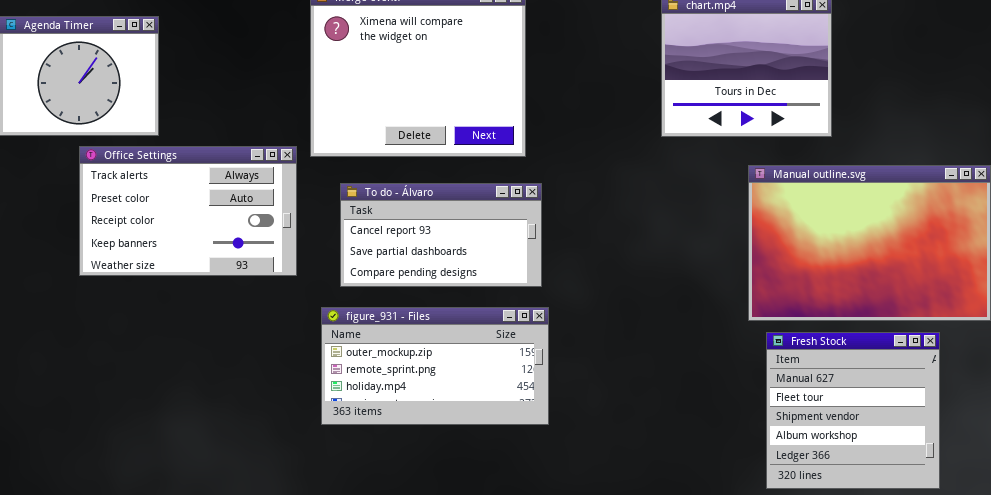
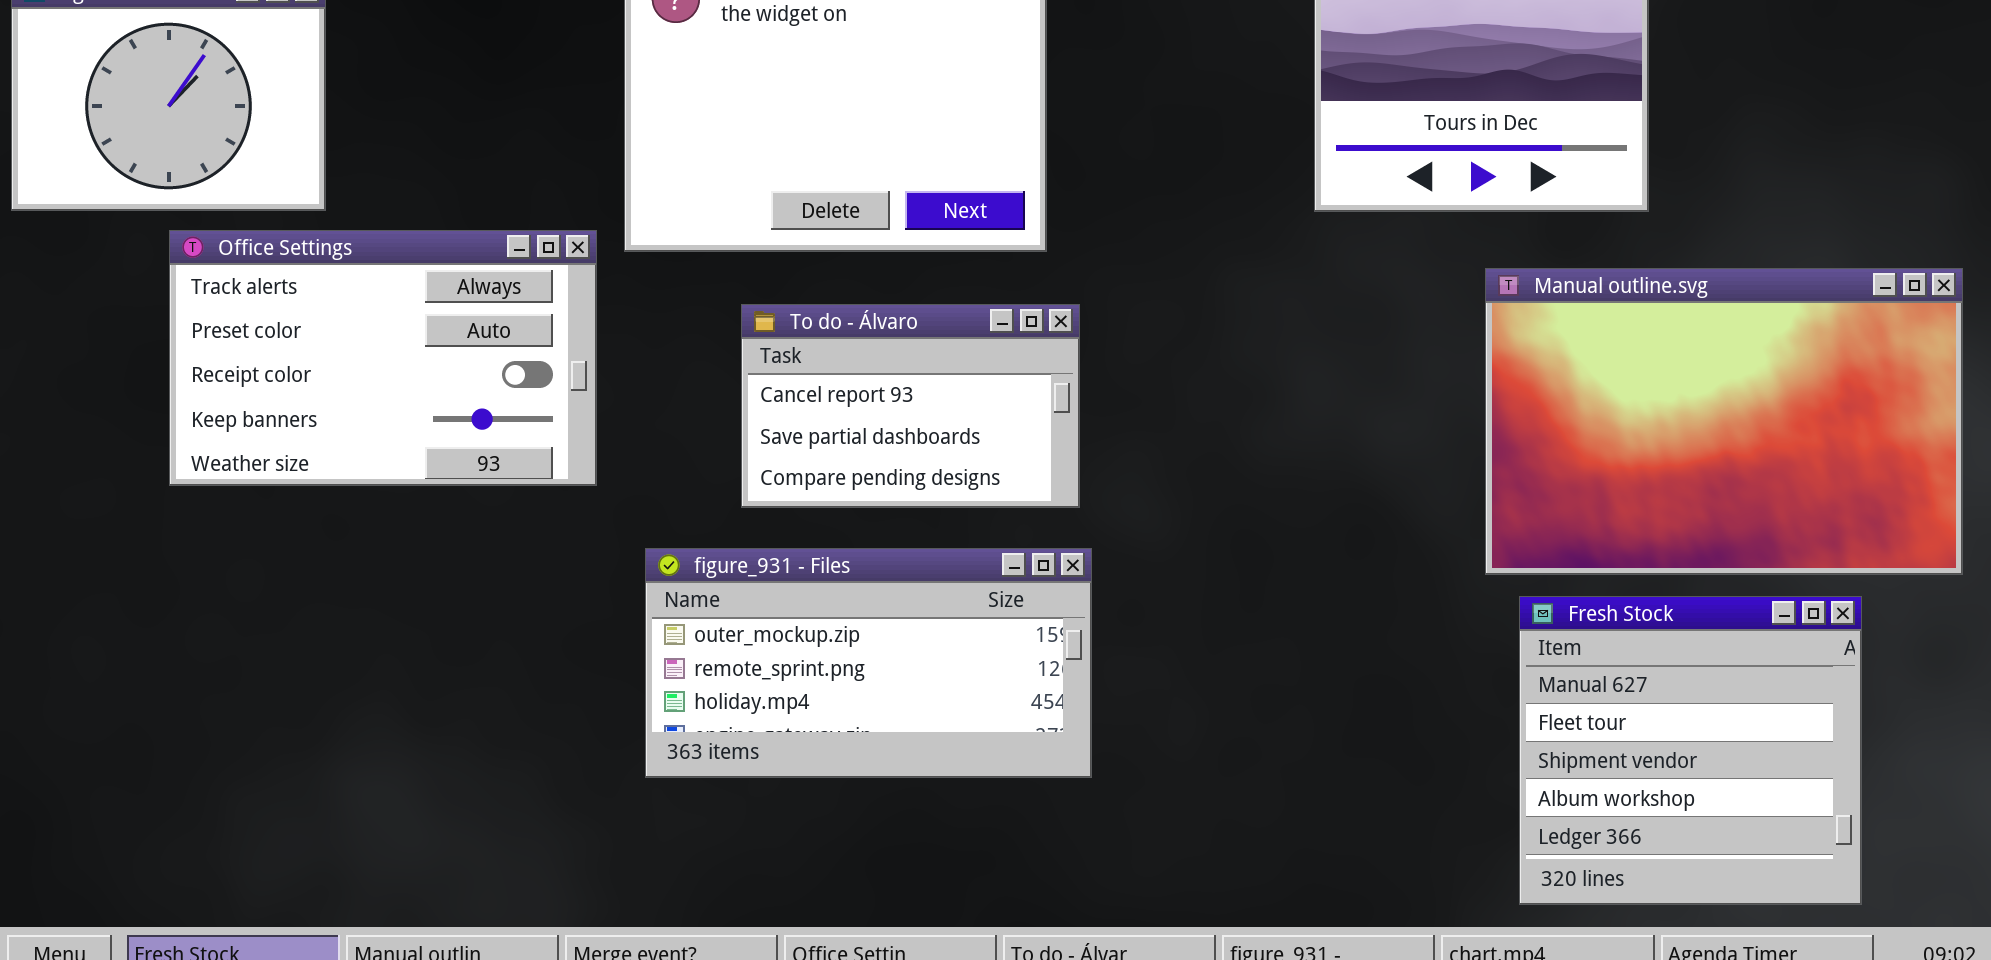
To do - Álvaro: [340,183,542,287] -> [741,304,1080,508], resized

